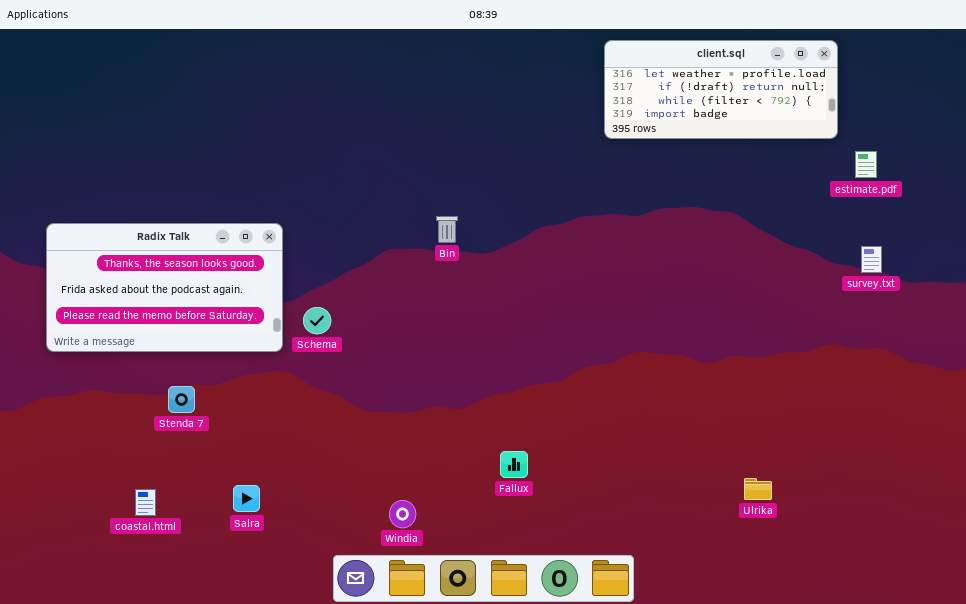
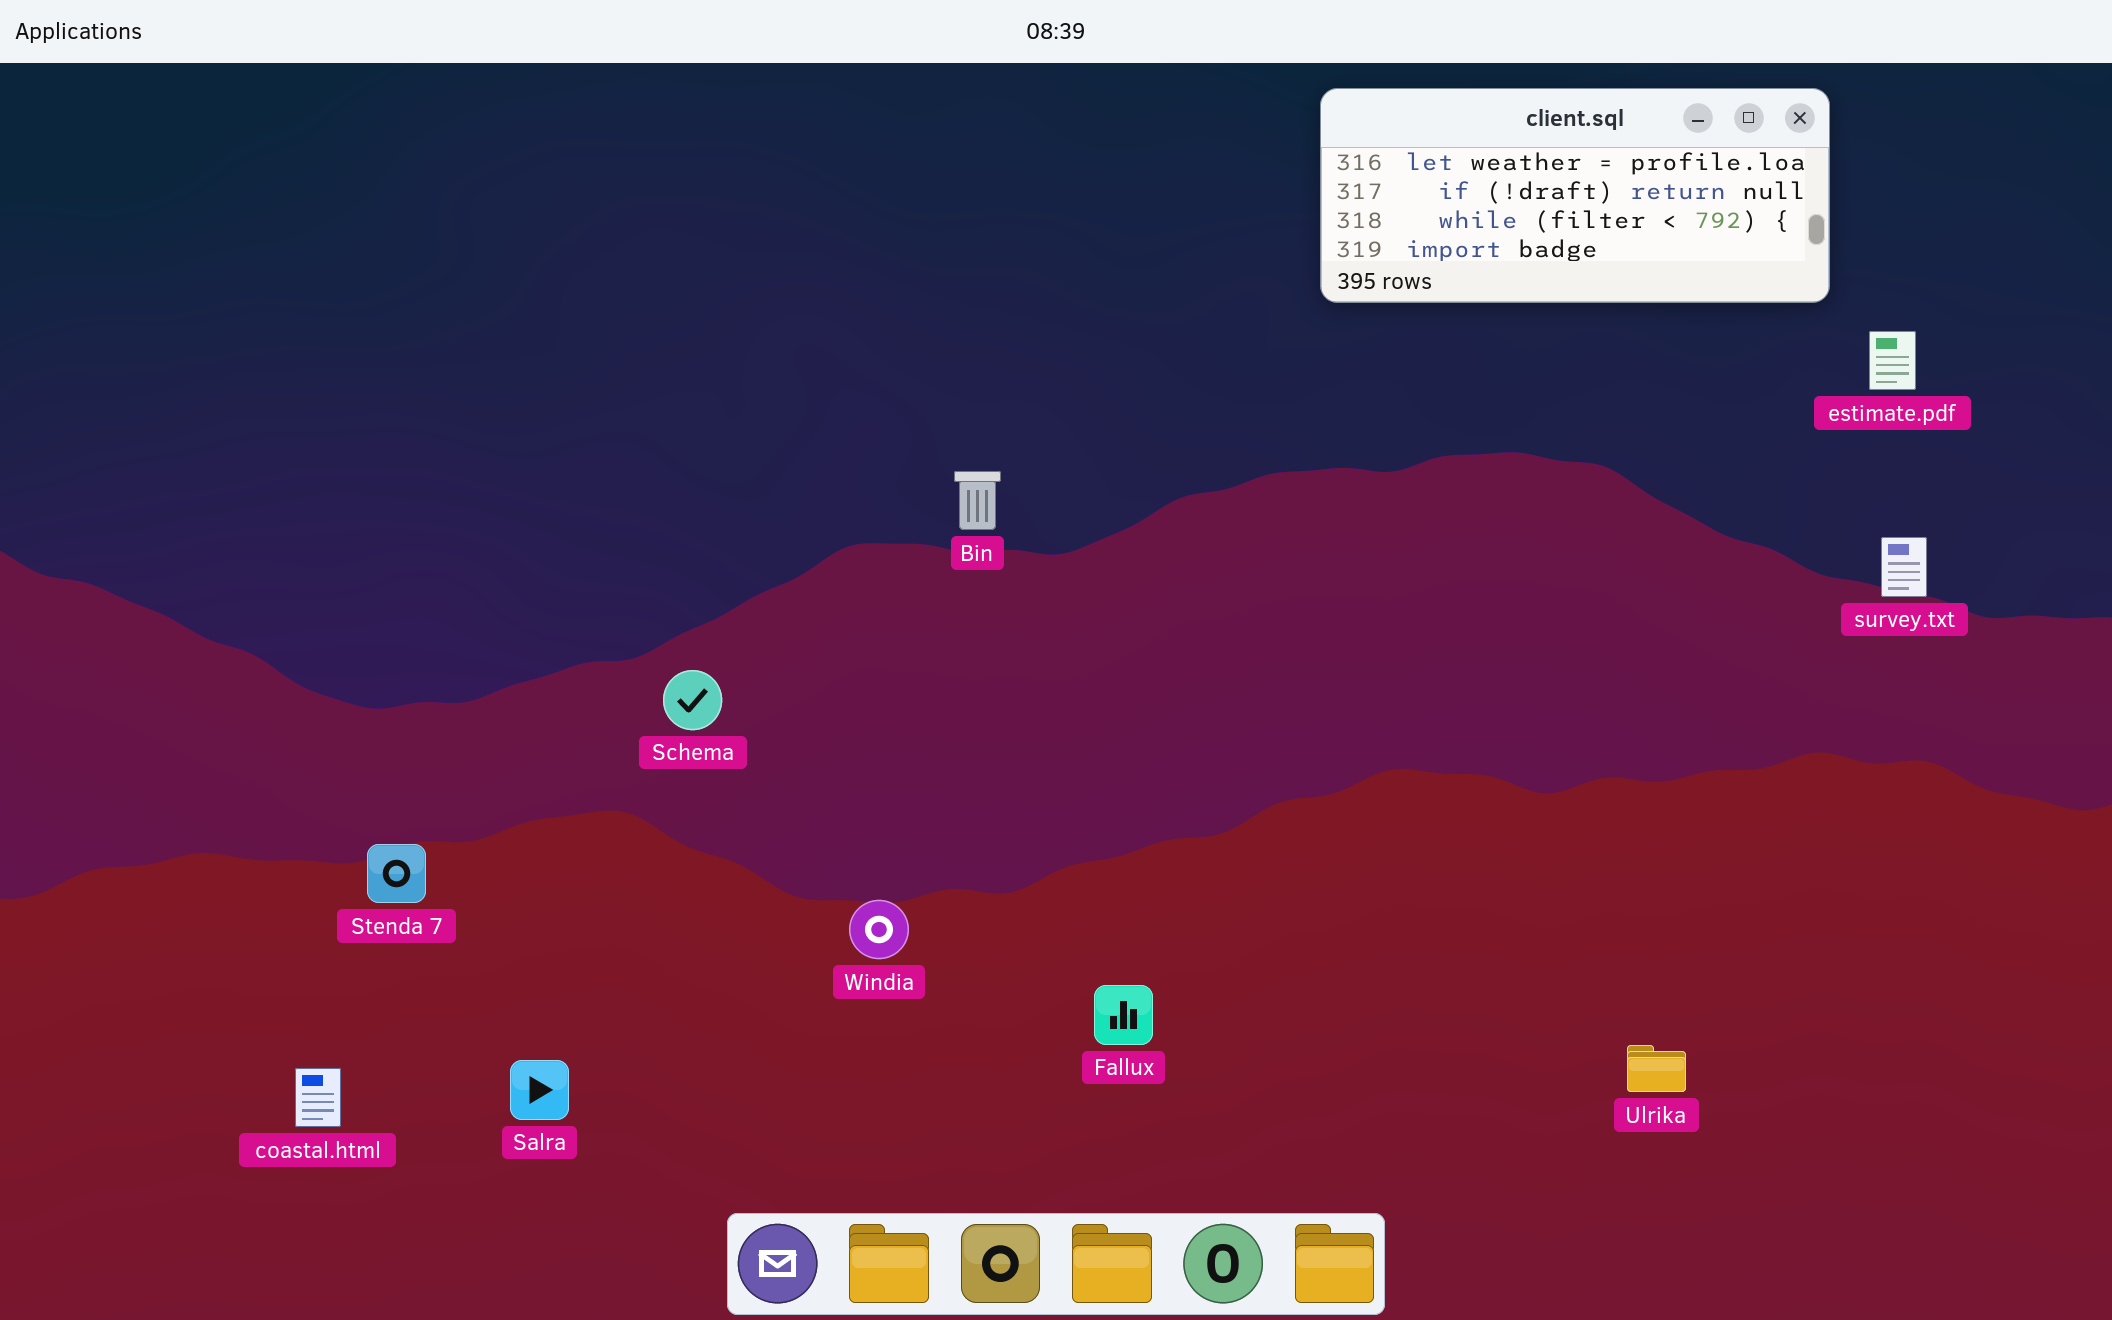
Radix Talk: [46,223,283,352] -> none, closed
Windia: [389,500,416,528] -> [849,900,909,959], moved

